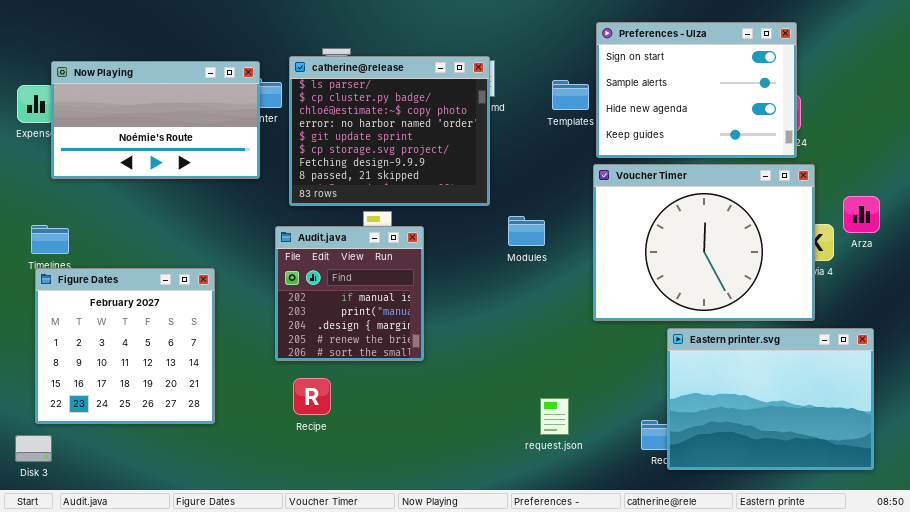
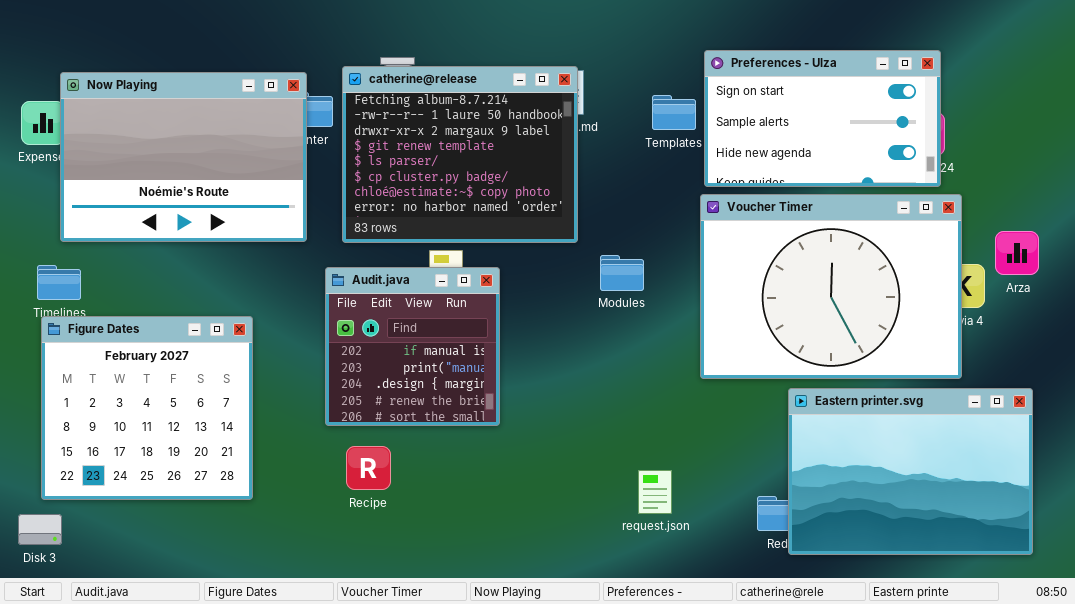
Preferences - Ulza: [596,22,797,158] -> [704,50,941,187], resized
catherine@release: [289,56,490,206] -> [342,66,578,243], scrolled up 4 rows
Now Playing: [51,61,260,179] -> [60,72,307,242], resized

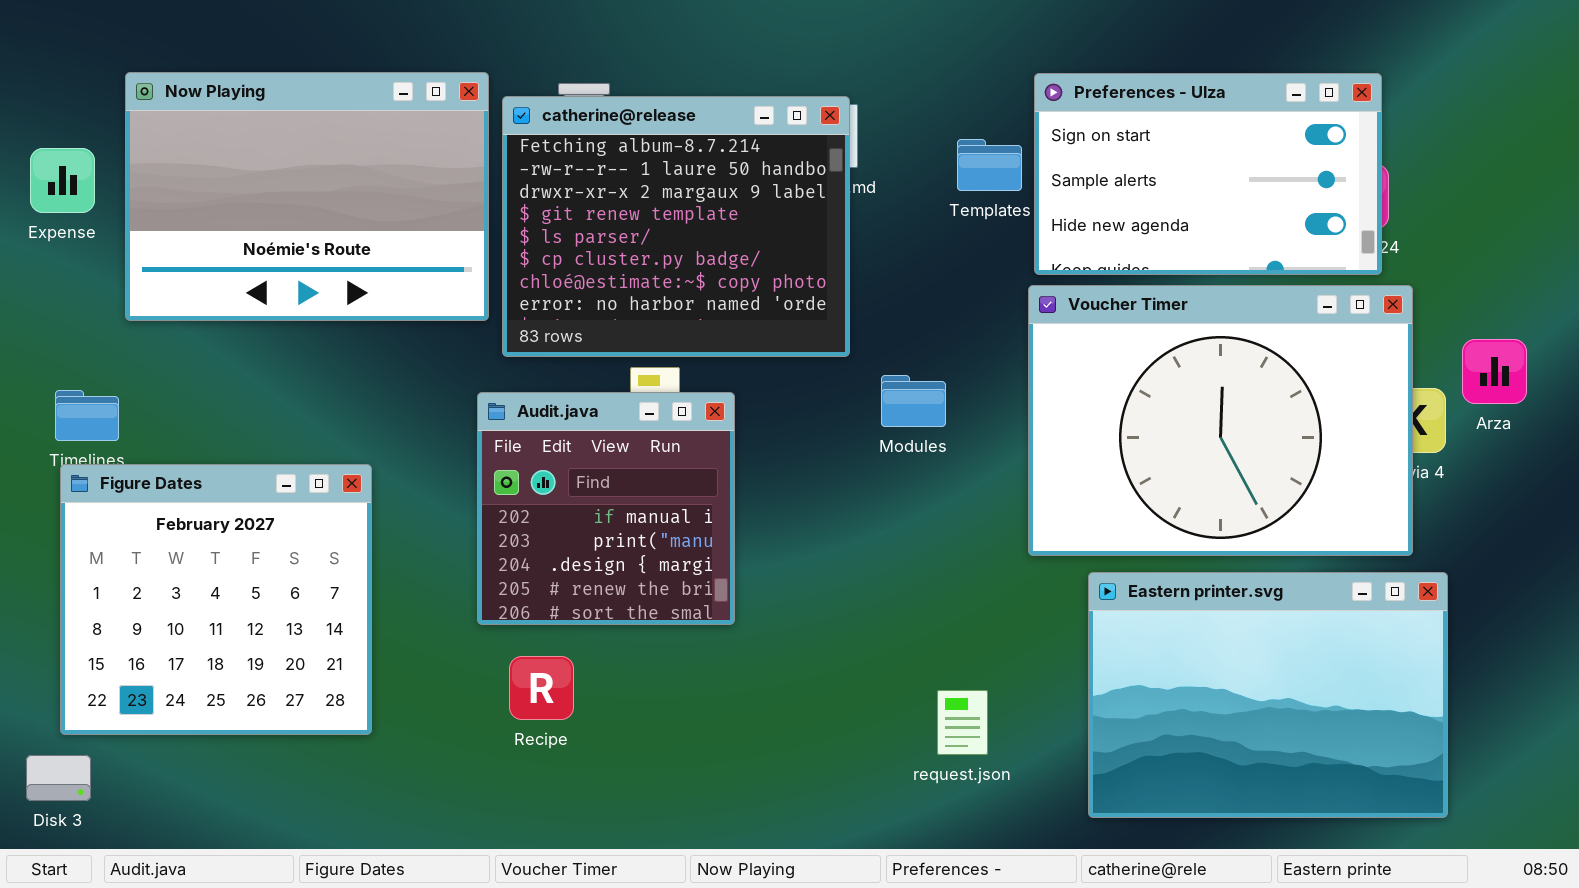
Now Playing: [60,72,307,242] -> [125,72,489,321], moved
Eastern printer.svg: [788,388,1033,555] -> [1088,572,1448,818], moved

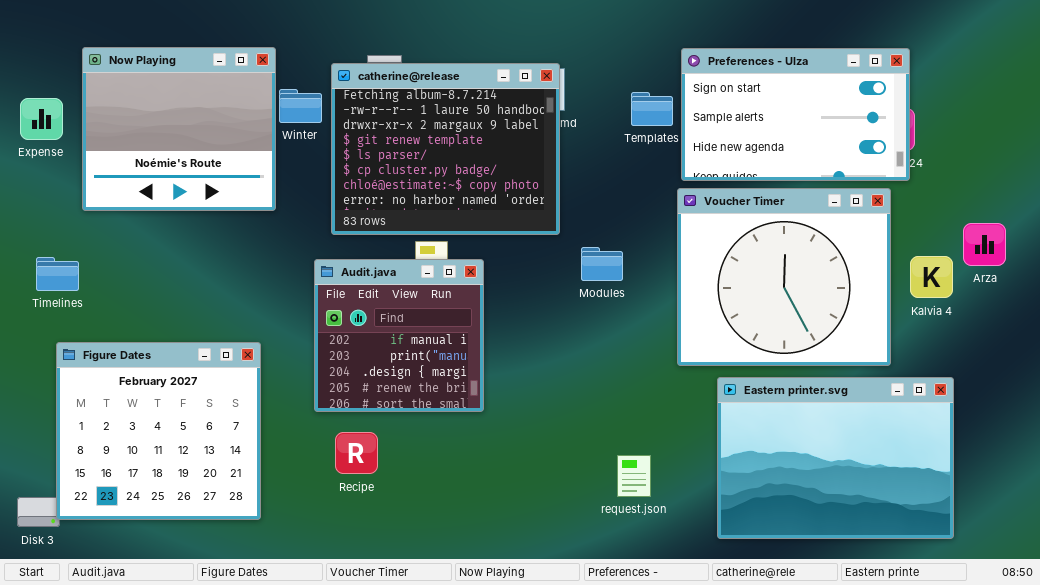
Now Playing: [125,72,489,321] -> [82,47,276,211], resized
Voucher Timer: [1028,285,1413,556] -> [677,188,891,366], resized
Figure Dates: [60,464,372,735] -> [56,342,261,520], moved

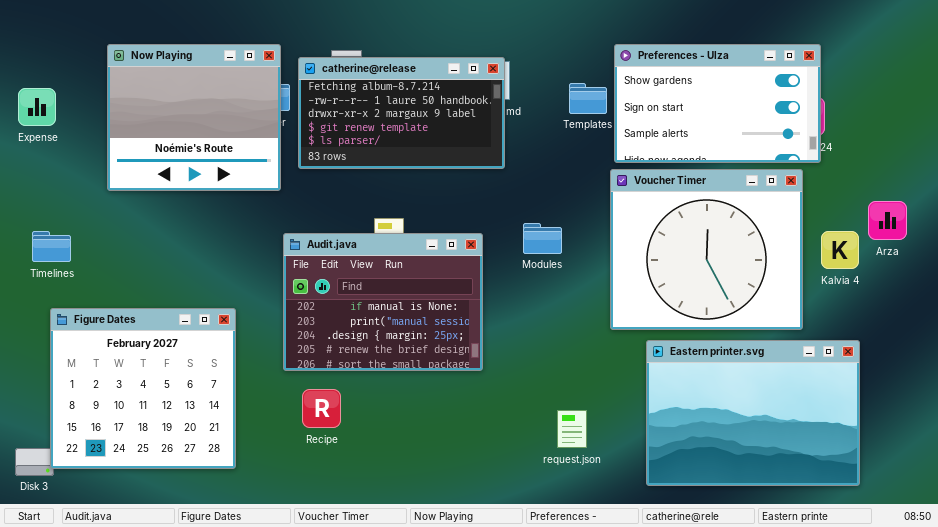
Now Playing: [82,47,276,211] -> [107,44,281,191], moved
Preferences - Ulza: [681,48,910,181] -> [614,44,821,163], scrolled up 1 row
catherine@release: [331,63,560,235] -> [298,57,505,169], resized
Audit.java: [314,259,484,412] -> [283,233,483,371], resized

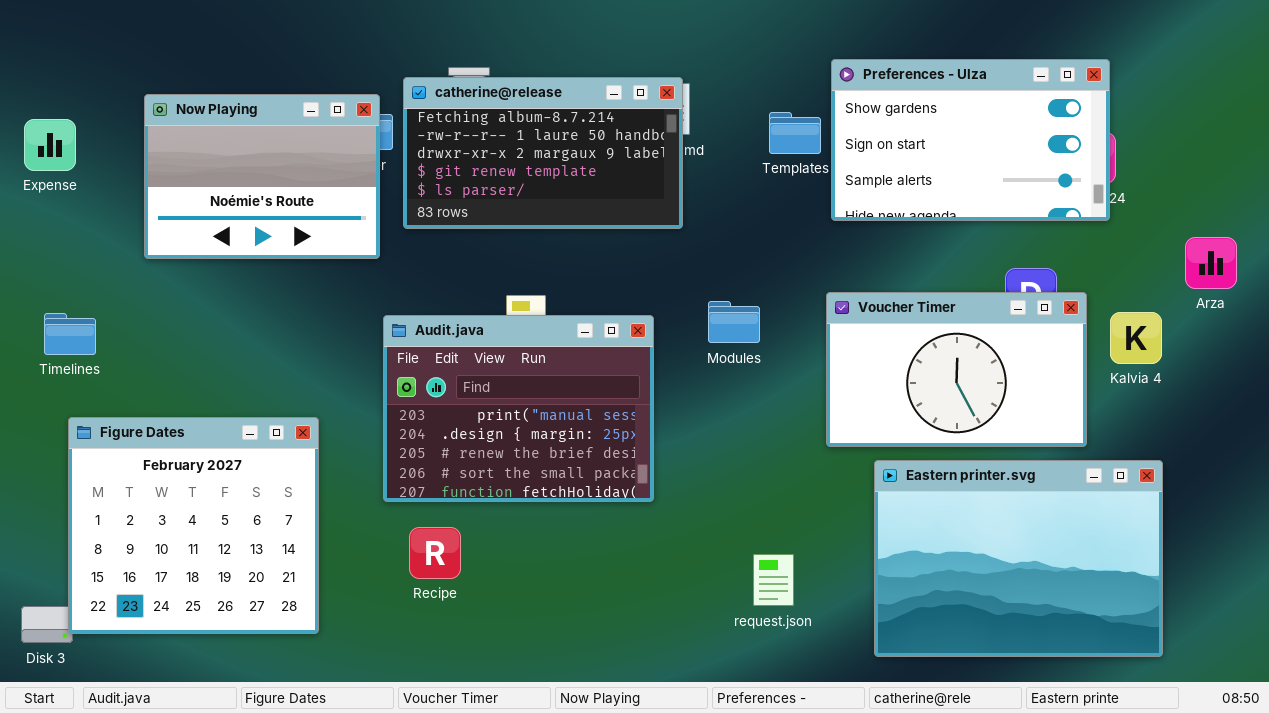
Now Playing: [107,44,281,191] -> [144,94,380,259], resized
Voucher Timer: [610,169,803,330] -> [826,292,1087,447], resized
Arza: [868,201,907,240] -> [1185,237,1237,289], moved
Audit.java: [283,233,483,371] -> [383,315,654,502], scrolled down 1 row

